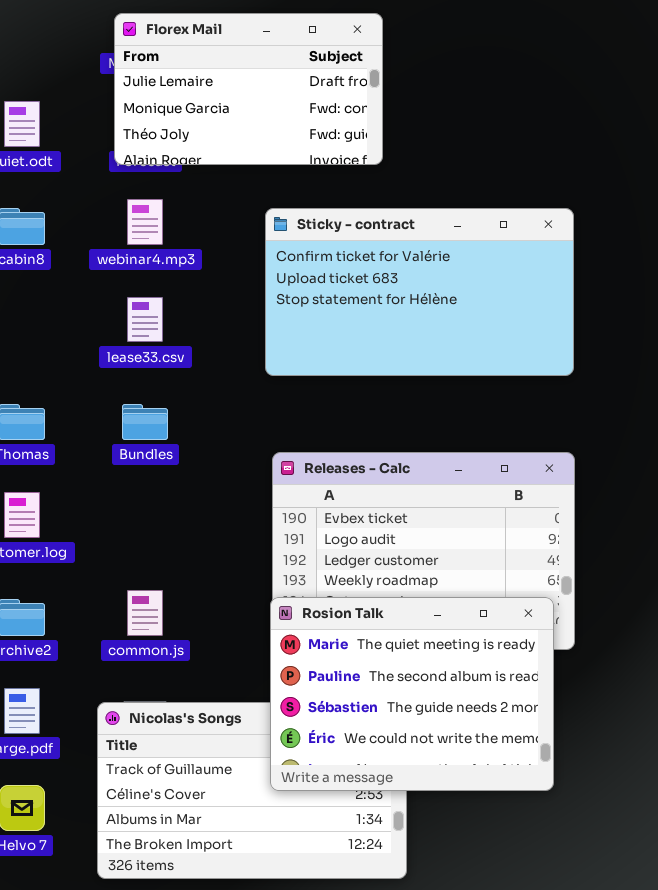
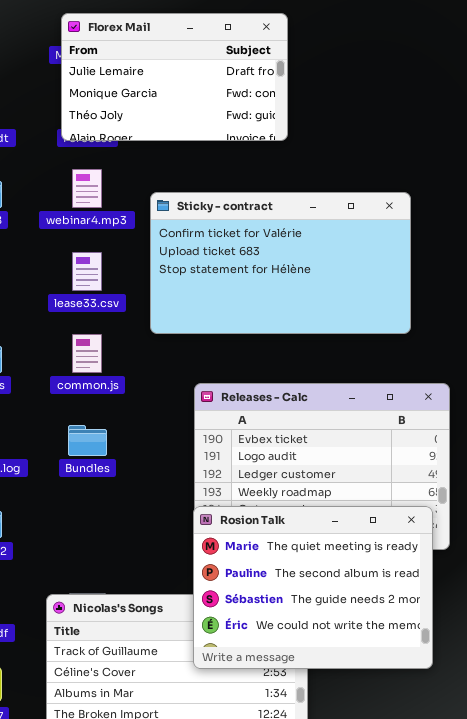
Sticky - contract: [265,208,574,376] -> [150,192,411,334], moved
Bundles: [122,404,168,440] -> [68,425,107,456], moved
common.js: [127,590,163,636] -> [72,334,102,373], moved

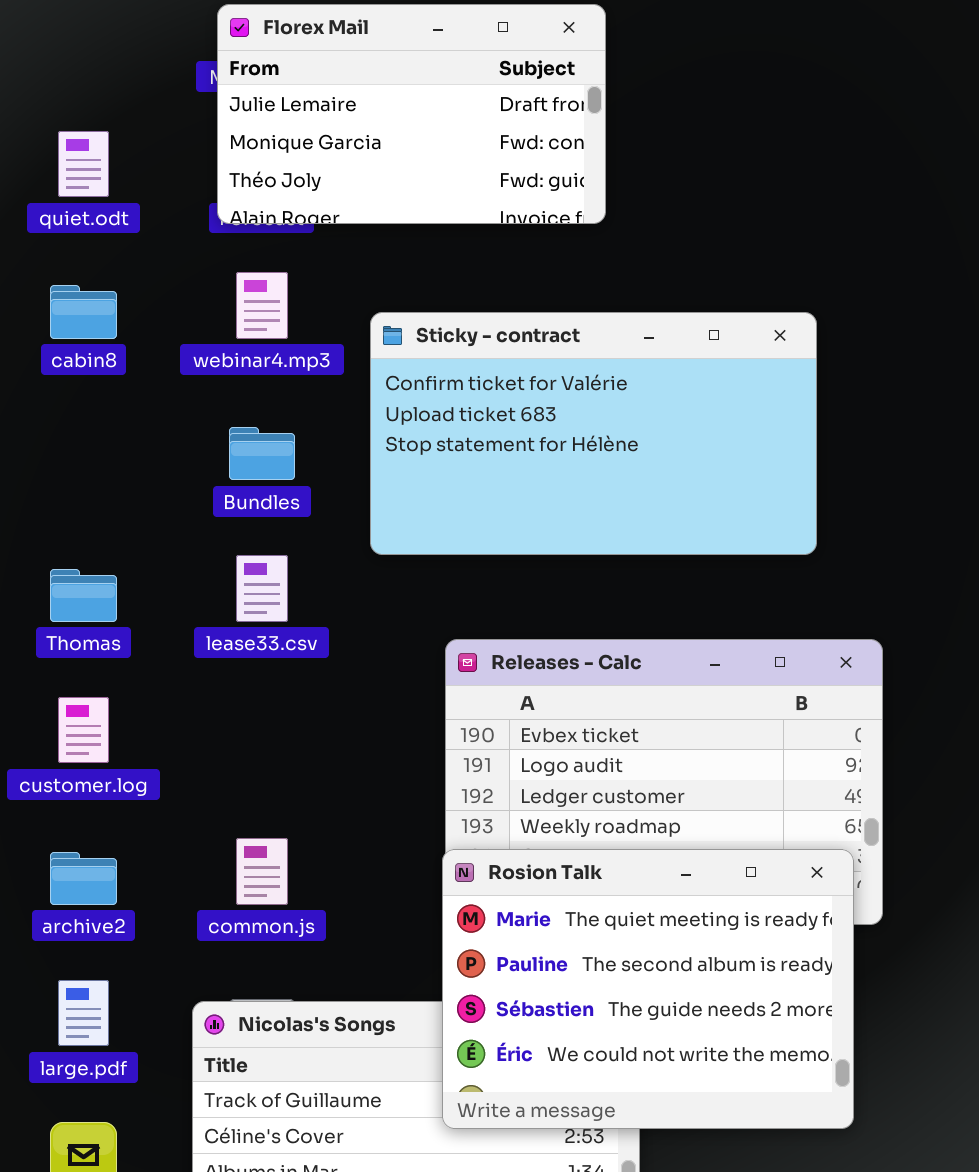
lease33.csv: [72,252,102,291] -> [236,555,288,622], moved
common.js: [72,334,102,373] -> [236,838,288,905], moved
Bundles: [68,425,107,456] -> [229,427,295,480], moved

